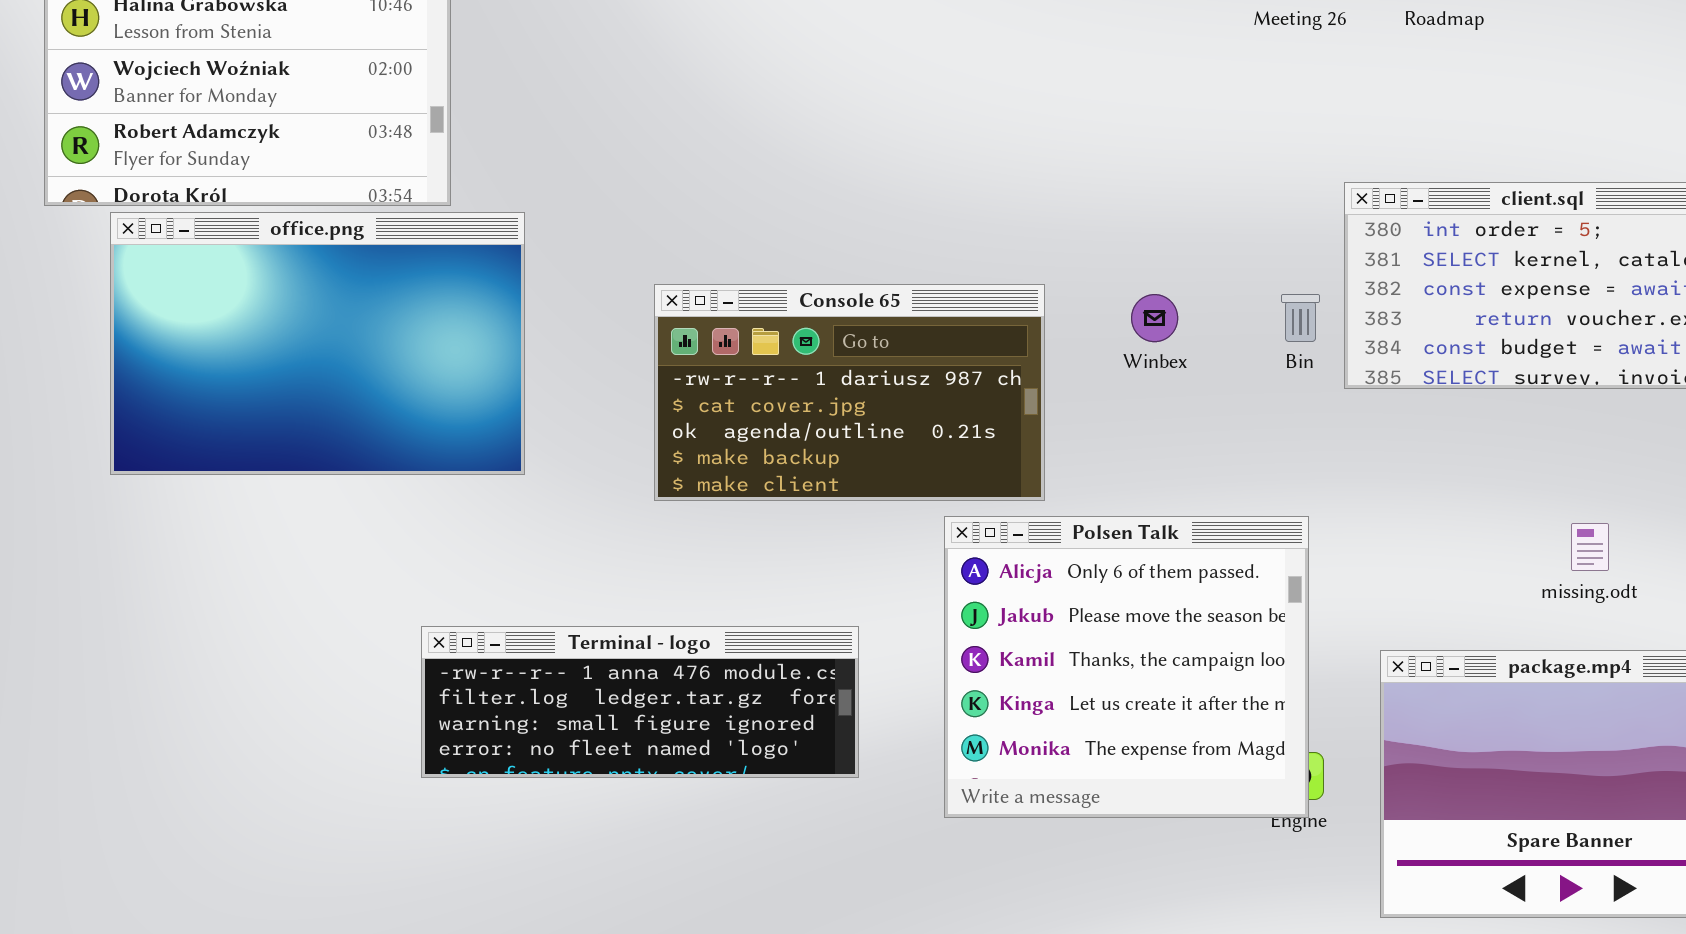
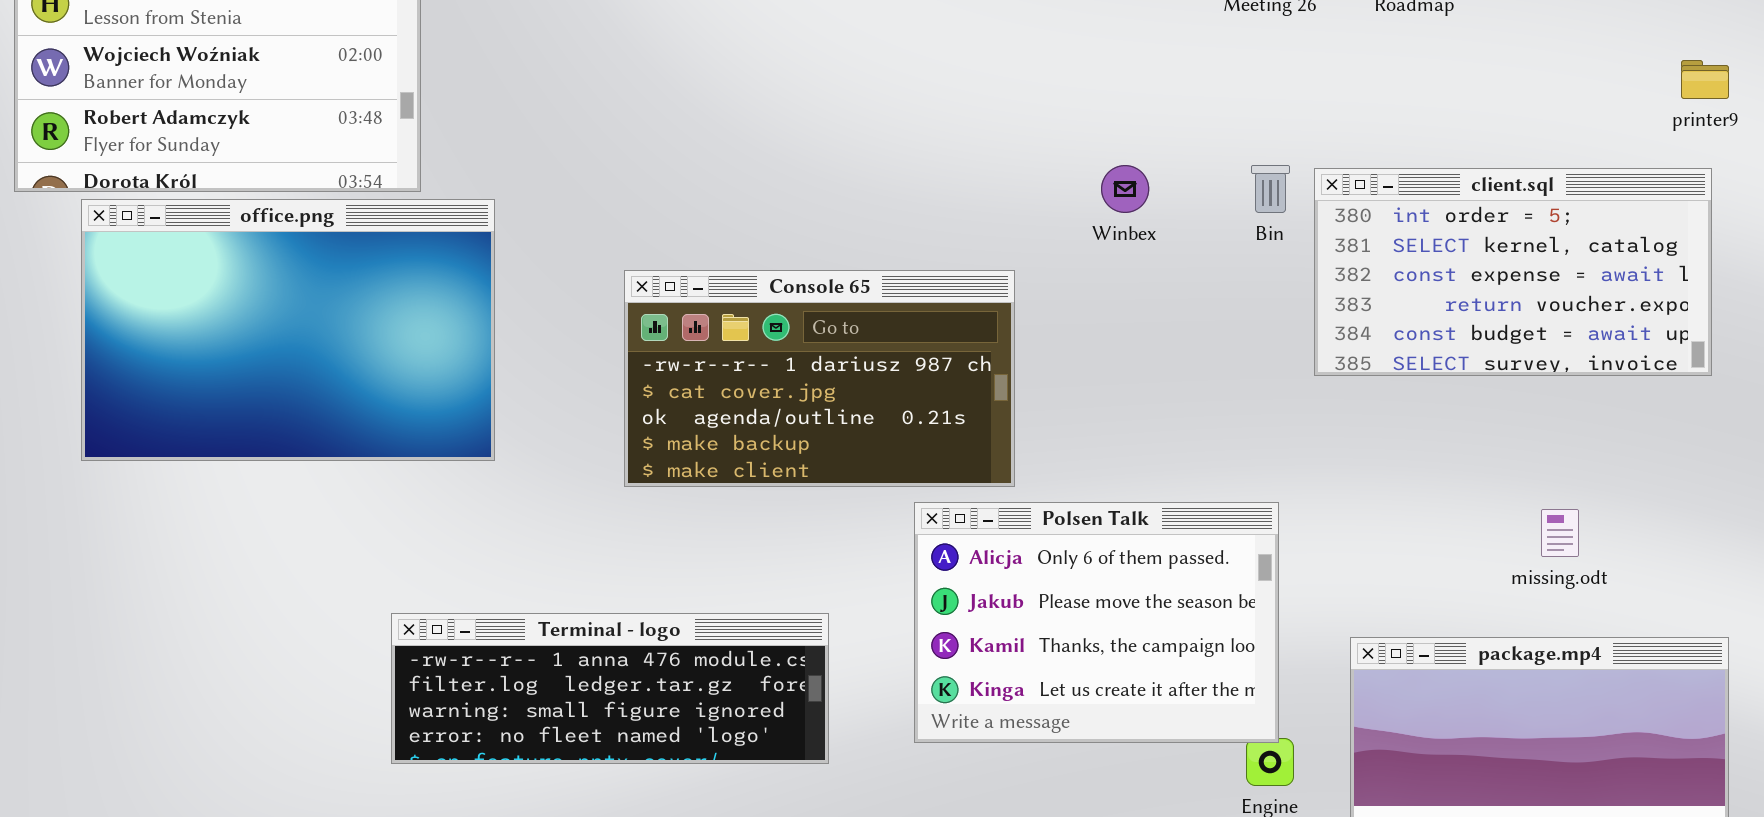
Winbex: [1131,294,1178,342] -> [1101,165,1149,213], moved
Bin: [1281,294,1320,342] -> [1251,165,1290,213], moved
Polsen Talk: [944,516,1309,818] -> [914,502,1279,743], resized

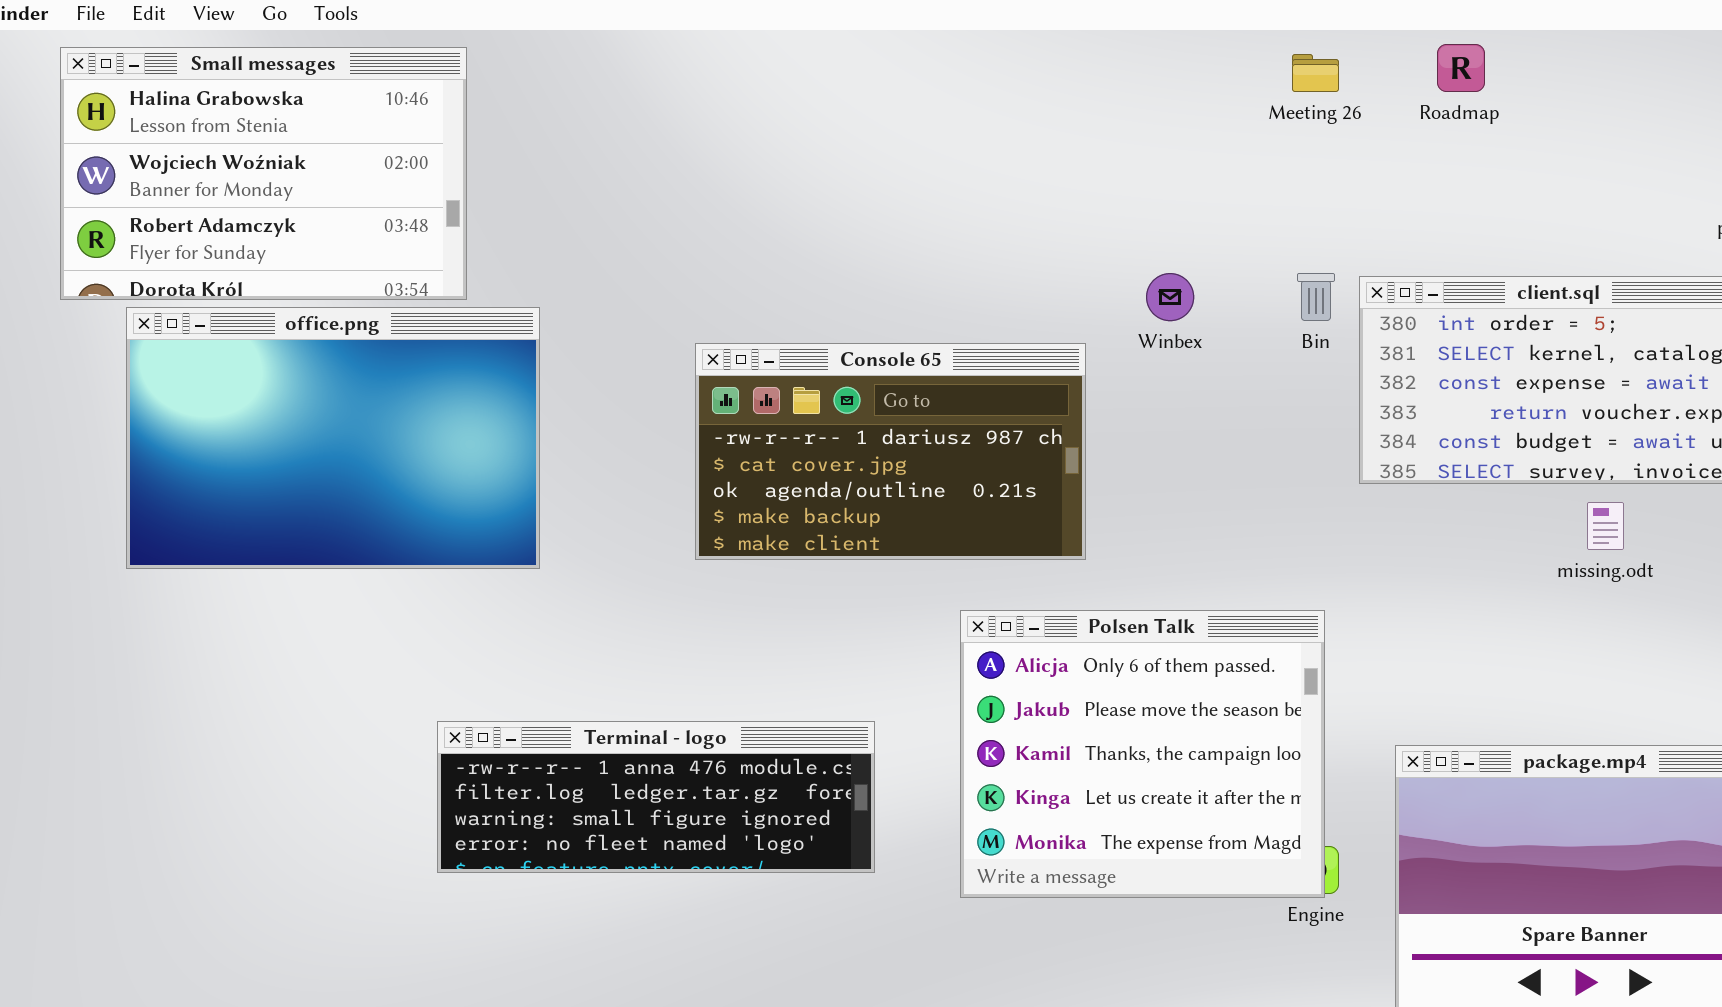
Console 65: [624,270,1015,487] -> [695,343,1086,560], moved
Polsen Talk: [914,502,1279,743] -> [960,610,1325,898], resized
missing.odt: [1541,509,1579,557] -> [1587,502,1624,550], moved

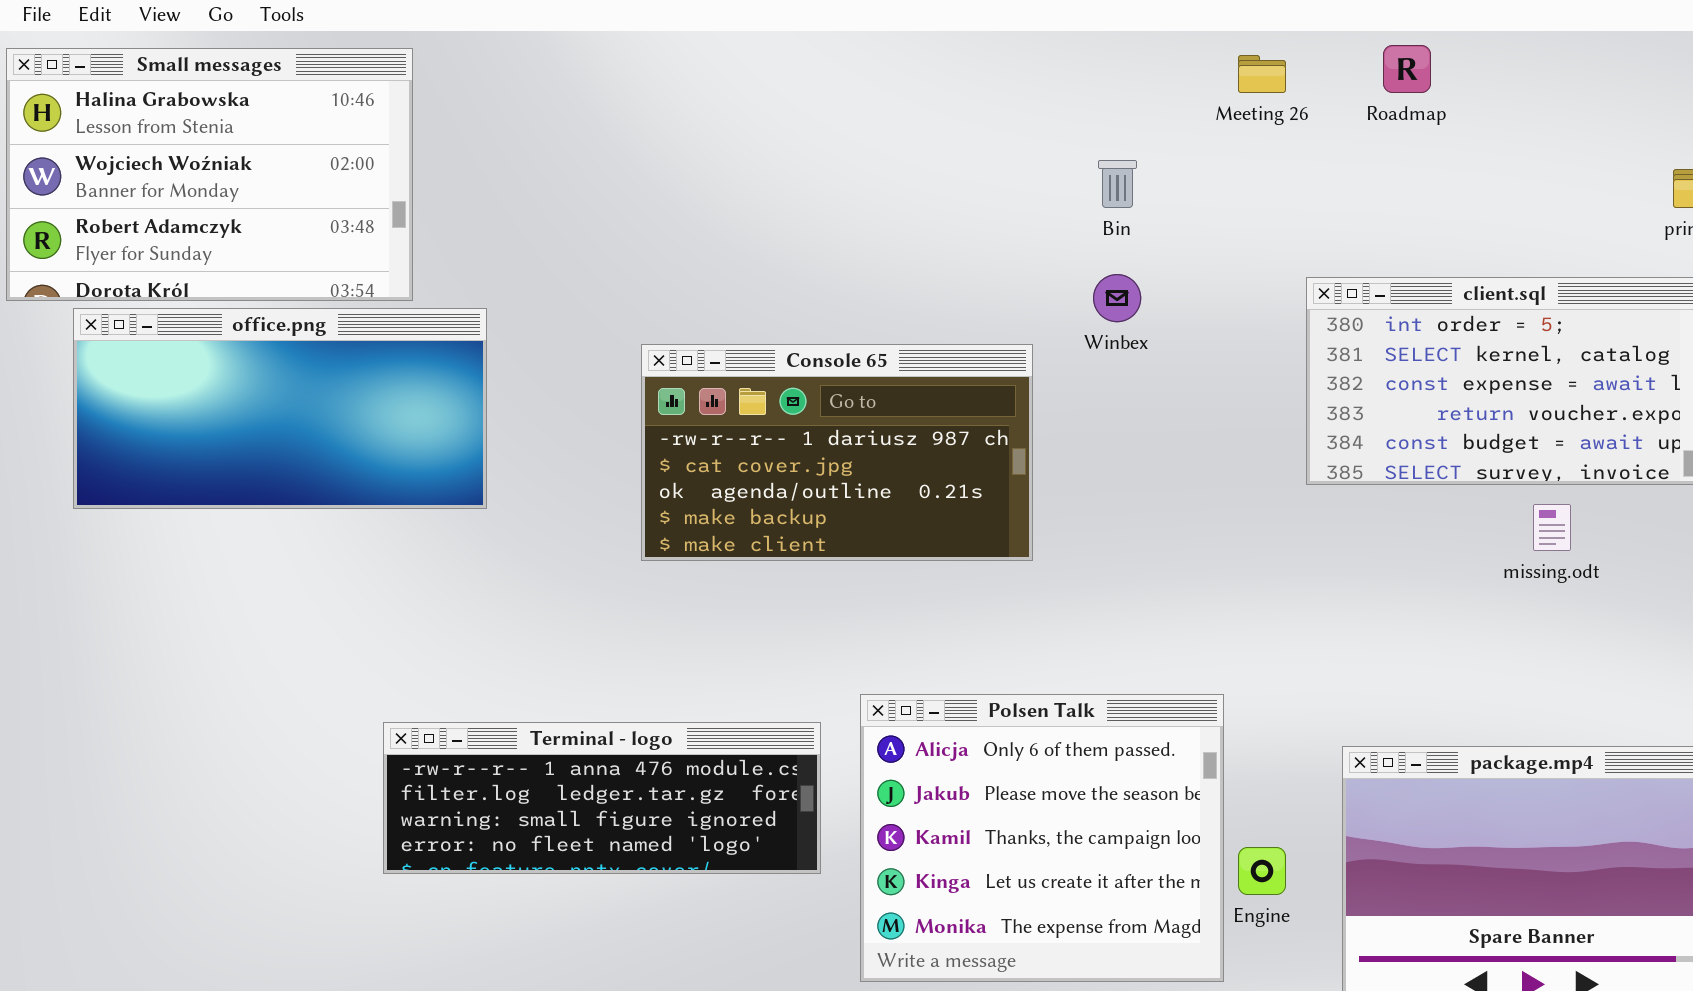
Bin: [1297,273,1335,321] -> [1098,160,1137,208], moved
office.png: [126,307,540,569] -> [73,308,487,509], resized
Polsen Talk: [960,610,1325,898] -> [860,694,1224,982], moved

